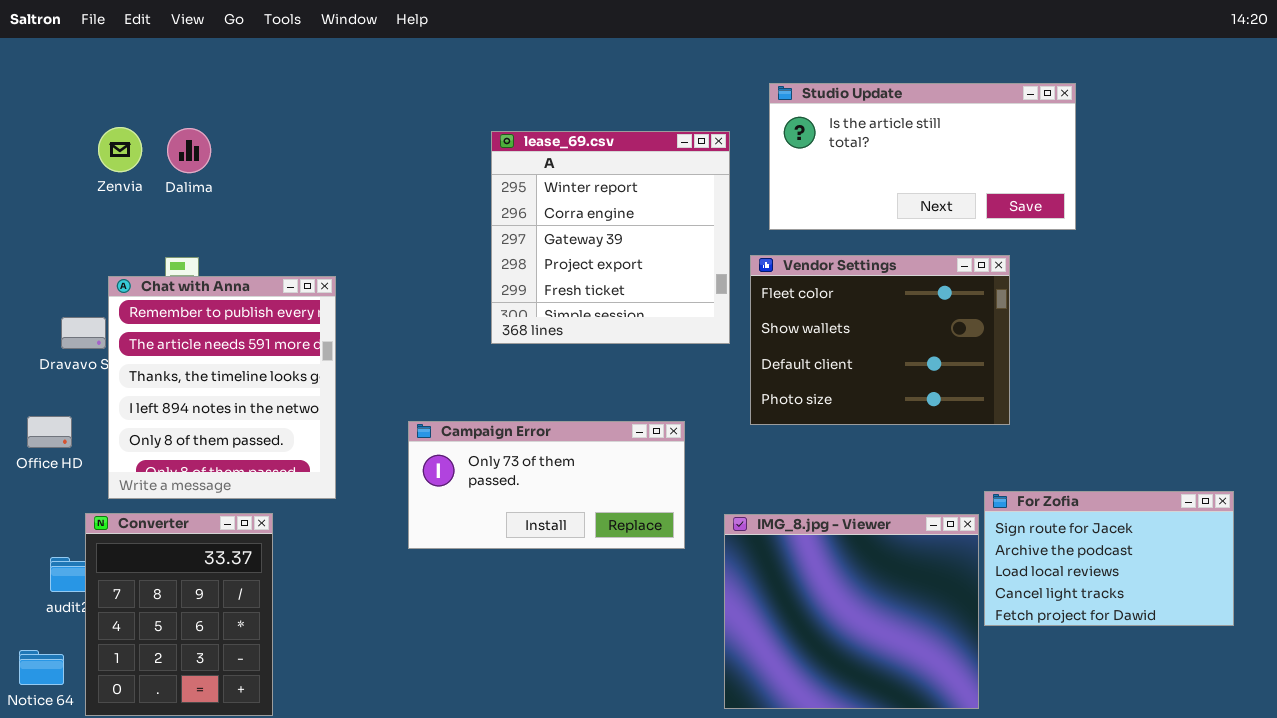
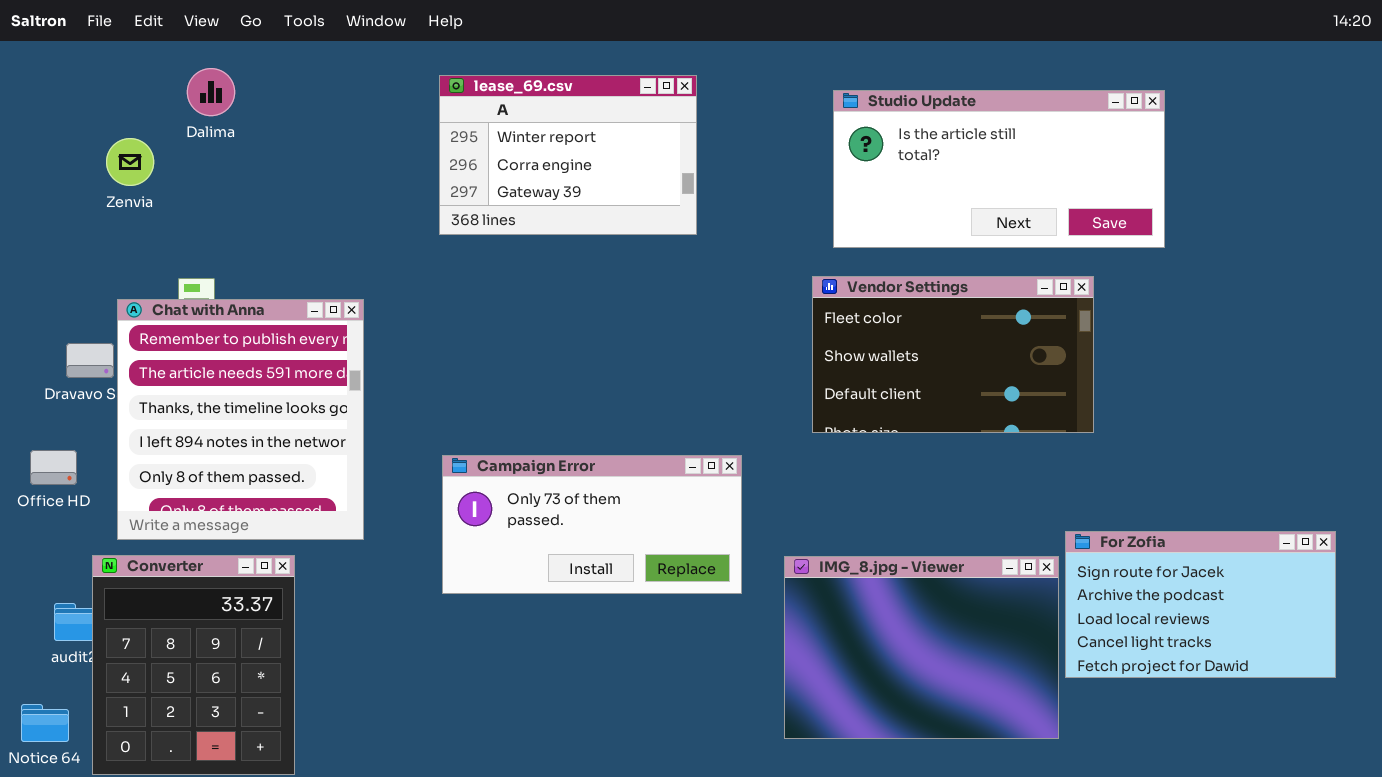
Dalima: [167,128,211,173] -> [187,68,235,116], moved
lease_69.csv: [491,131,730,344] -> [439,75,697,235], moved, resized
Vendor Settings: [750,255,1010,425] -> [812,276,1094,433], resized
IMG_8.jpg - Viewer: [724,514,979,709] -> [784,556,1059,739], resized

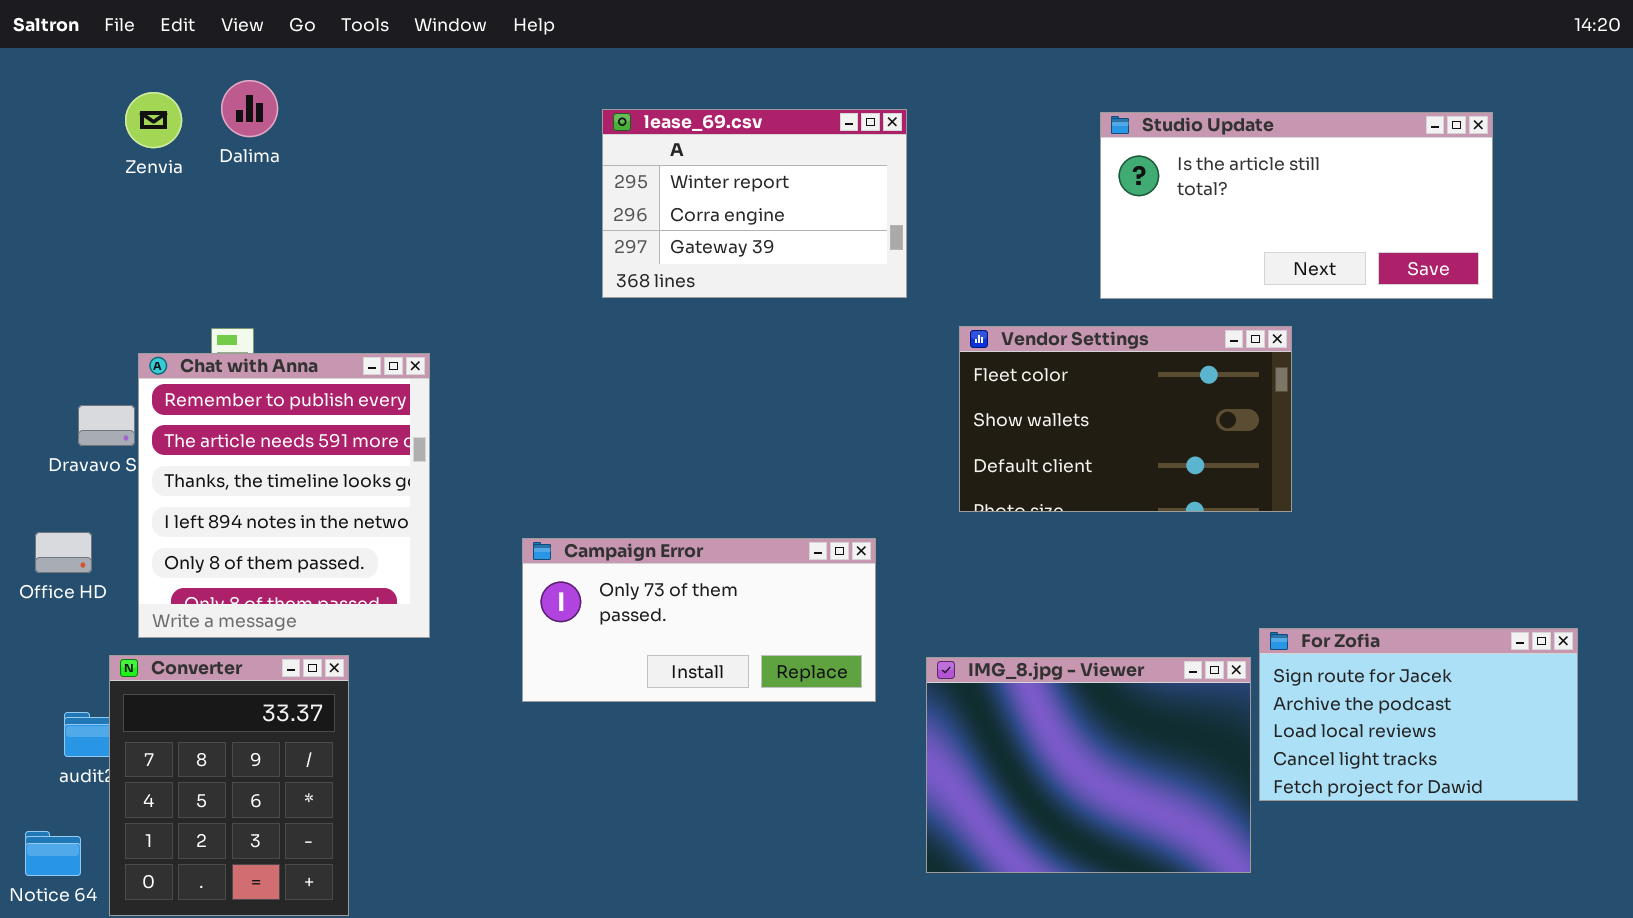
lease_69.csv: [439,75,697,235] -> [602,109,907,298], moved
Studio Update: [833,90,1165,248] -> [1100,112,1493,299], moved
Zenvia: [106,138,154,186] -> [125,92,182,148], moved

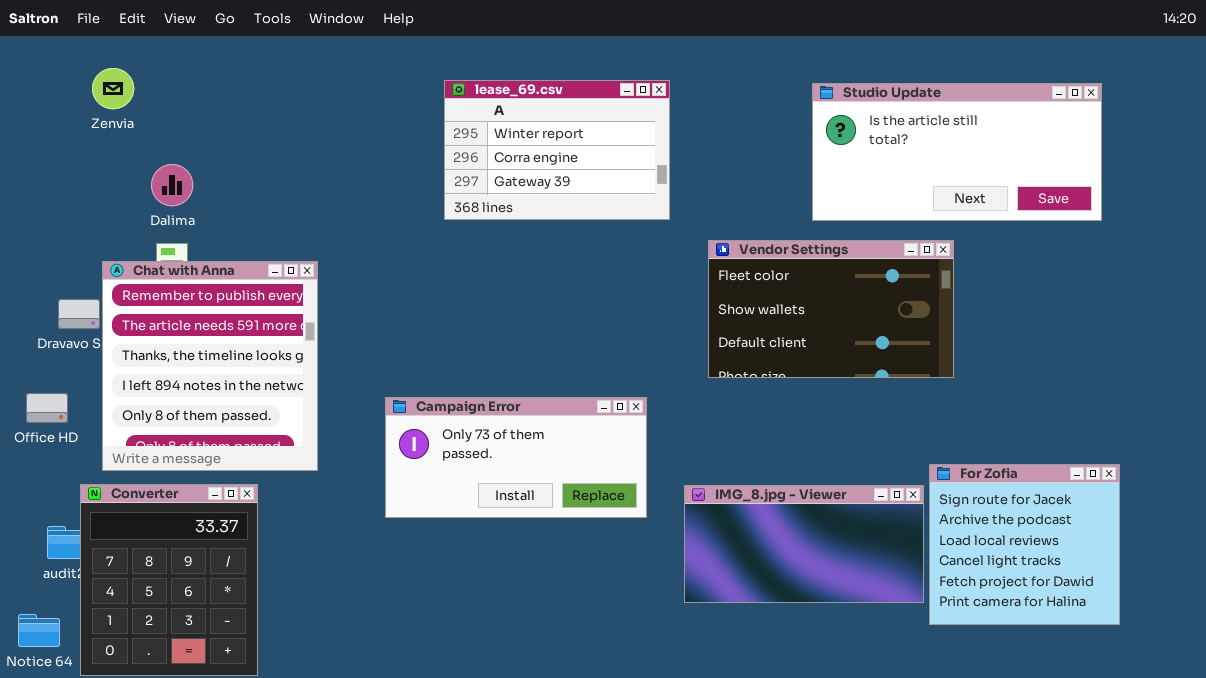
Dalima: [221,80,278,137] -> [151,164,193,206], moved
For Zofia: [1259,628,1578,801] -> [929,464,1120,625], resized
IMG_8.jpg - Viewer: [926,657,1251,873] -> [684,485,924,603], resized

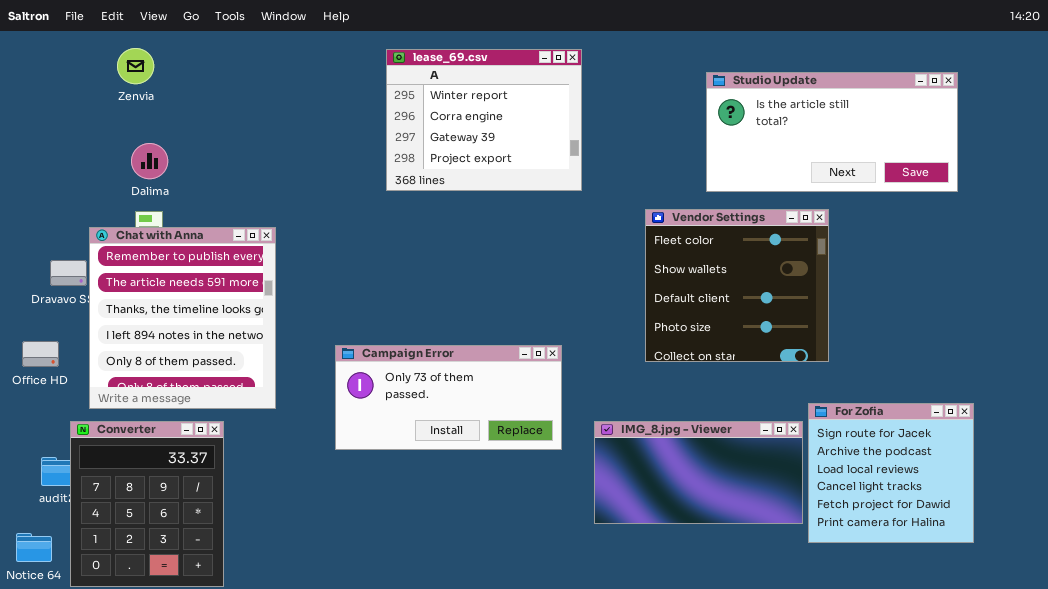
Zenvia: [92,68,134,109] -> [117,48,154,84], moved
lease_69.csv: [444,80,670,220] -> [386,49,582,191], resized
Vendor Settings: [708,240,954,378] -> [645,209,829,362], resized

